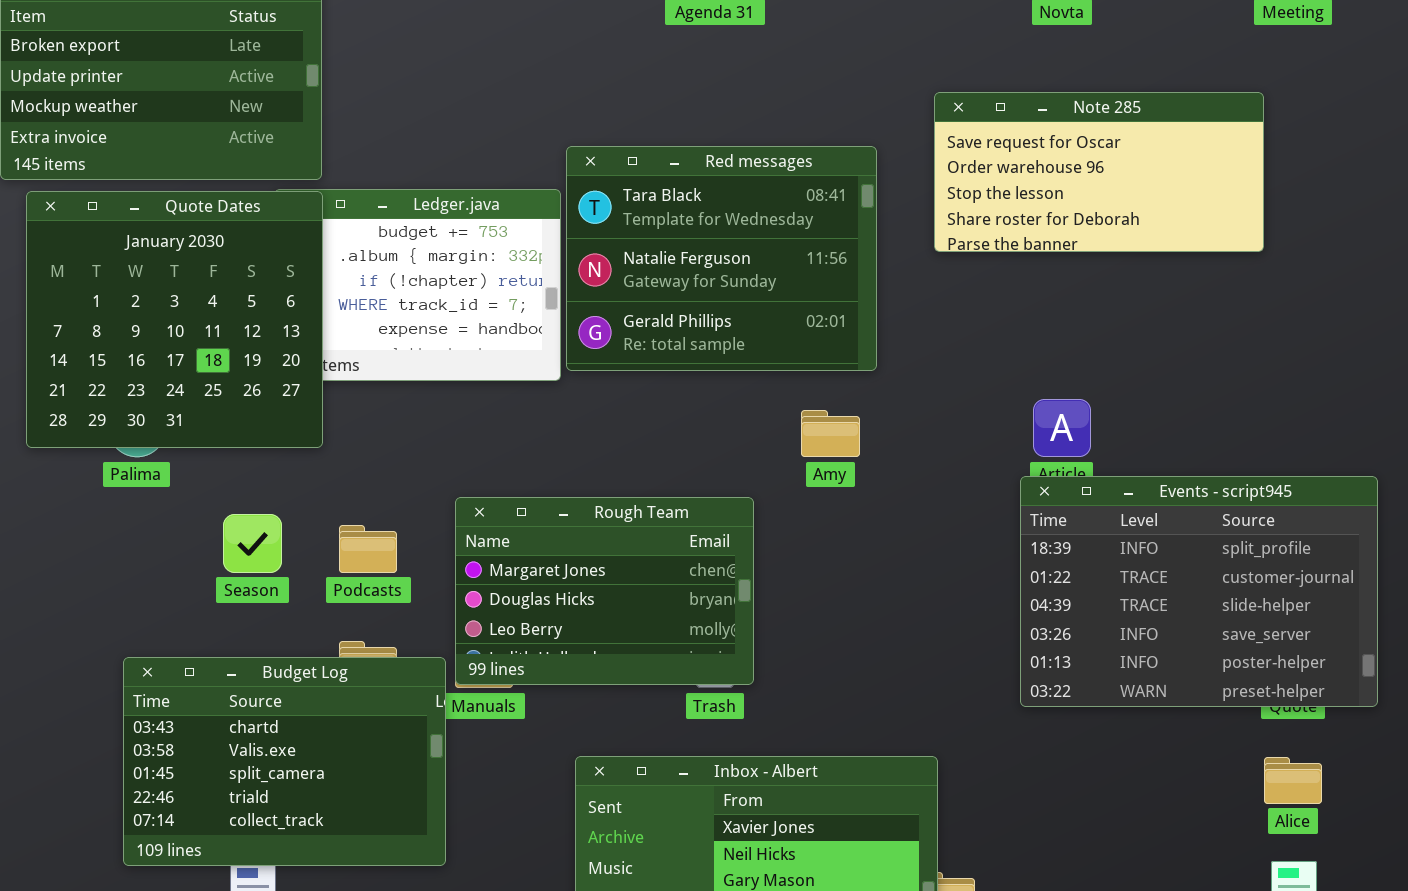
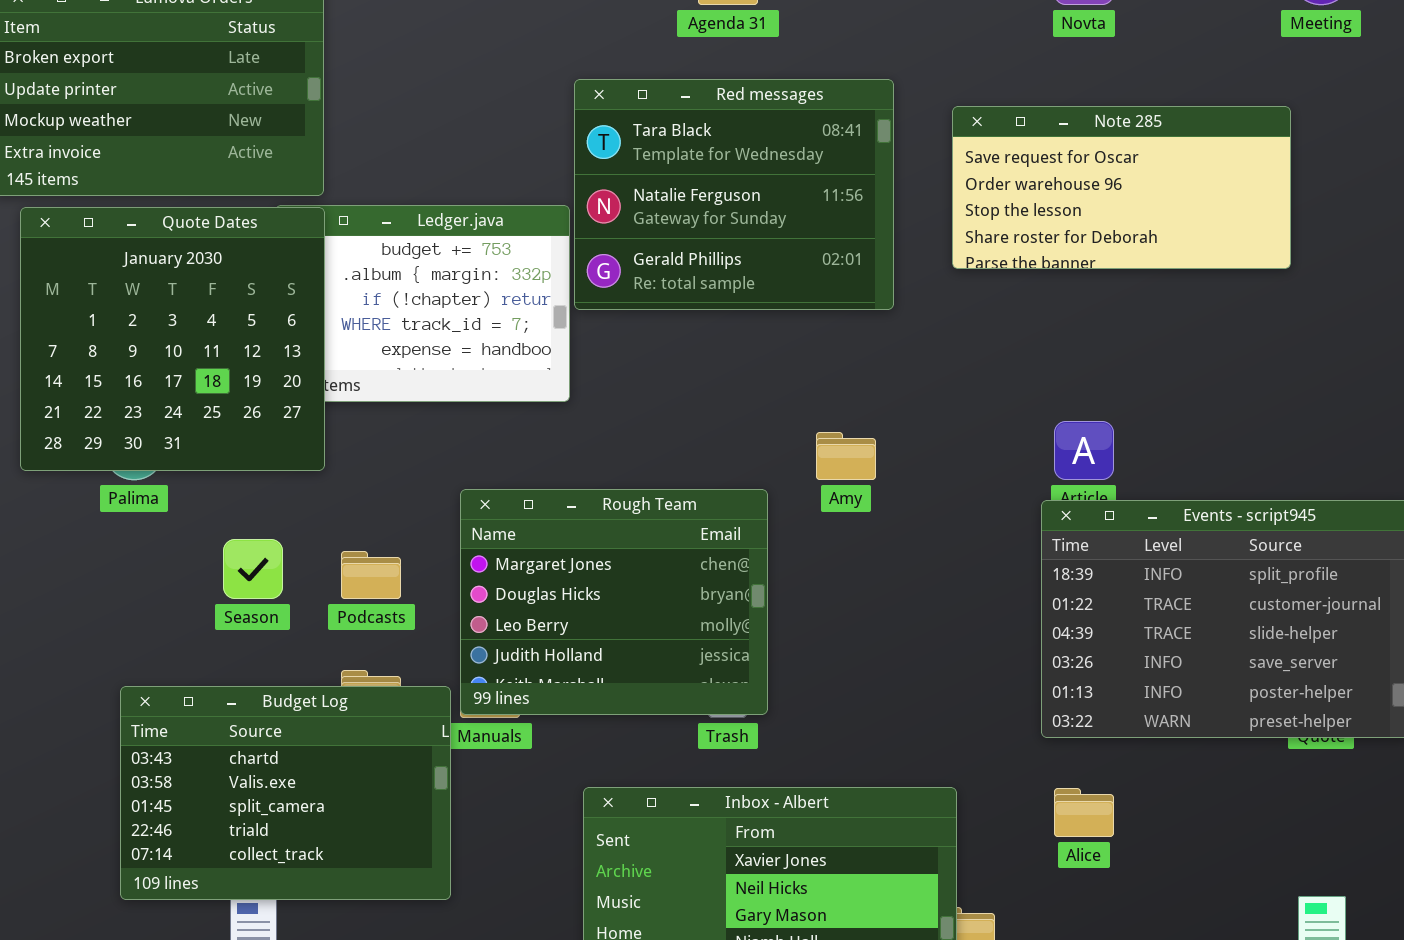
Red messages: [566,146,877,371] -> [574,79,894,310], moved
Rough Team: [455,497,754,685] -> [460,489,768,715], resized
Alice: [1264,757,1322,804] -> [1054,788,1114,837], moved

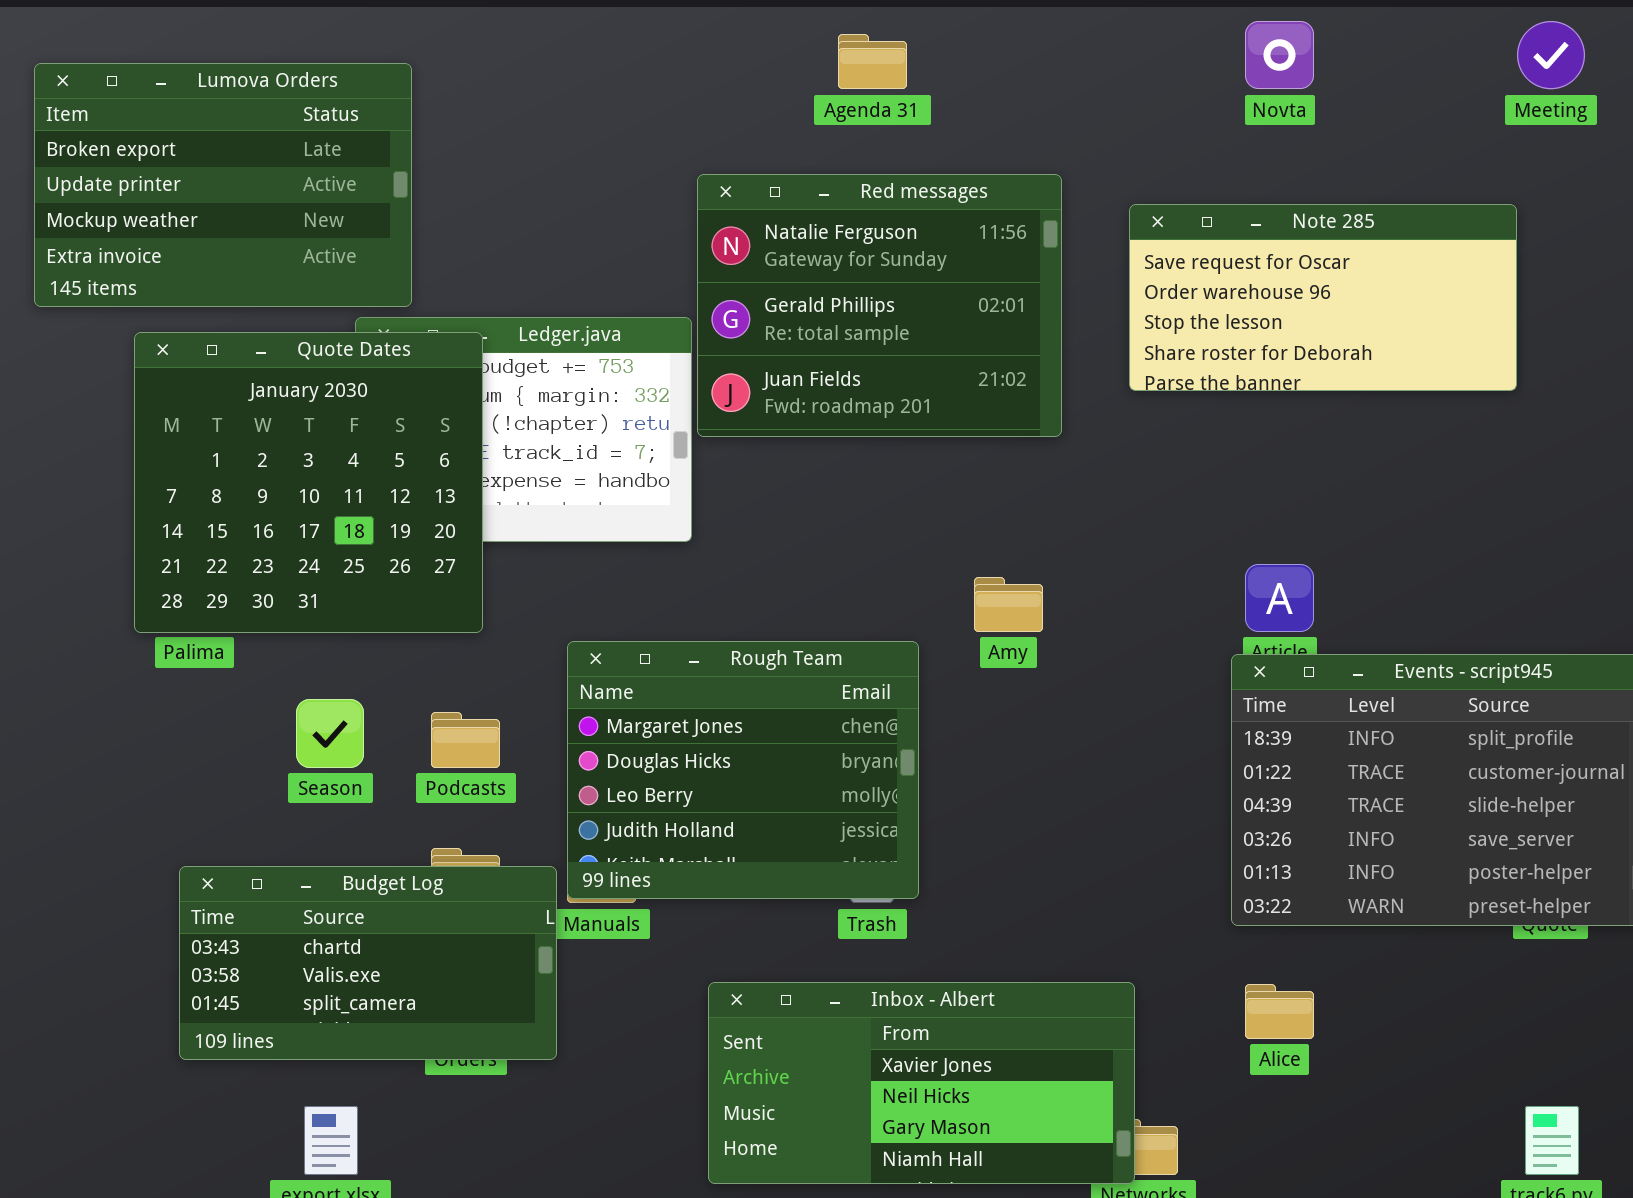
Red messages: [574,79,894,310] -> [697,174,1062,437], scrolled down 1 row
Quote Dates: [20,207,325,471] -> [134,332,483,633], moved
Budget Log: [120,686,451,900] -> [179,866,557,1060], resized

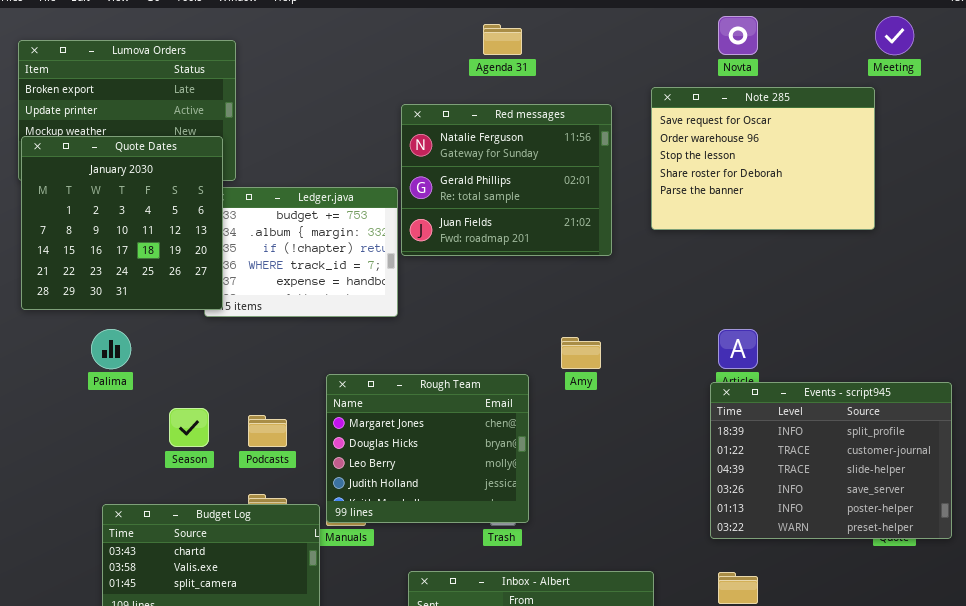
Note 285: [1129,204,1517,391] -> [651,87,875,230], resized
Quote Dates: [134,332,483,633] -> [21,136,223,310], moved

